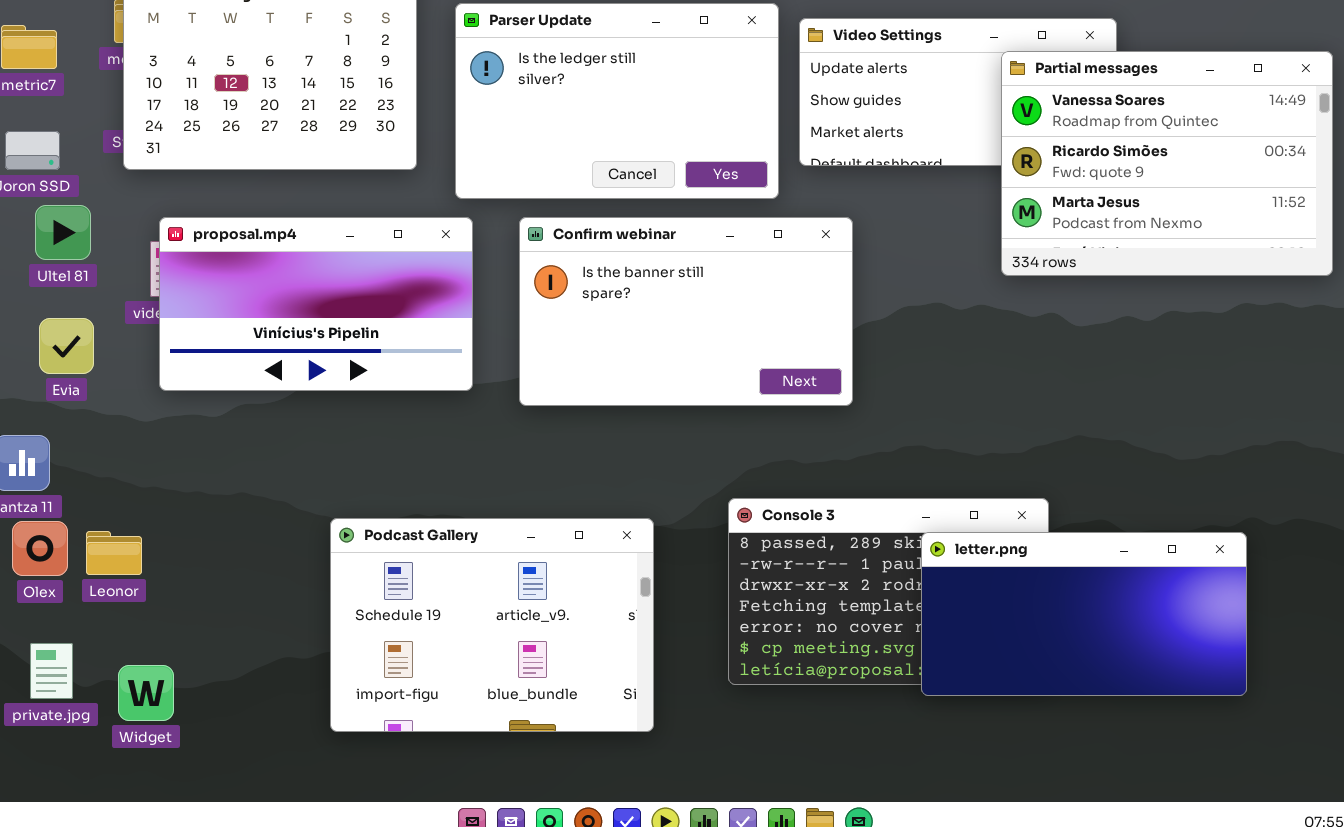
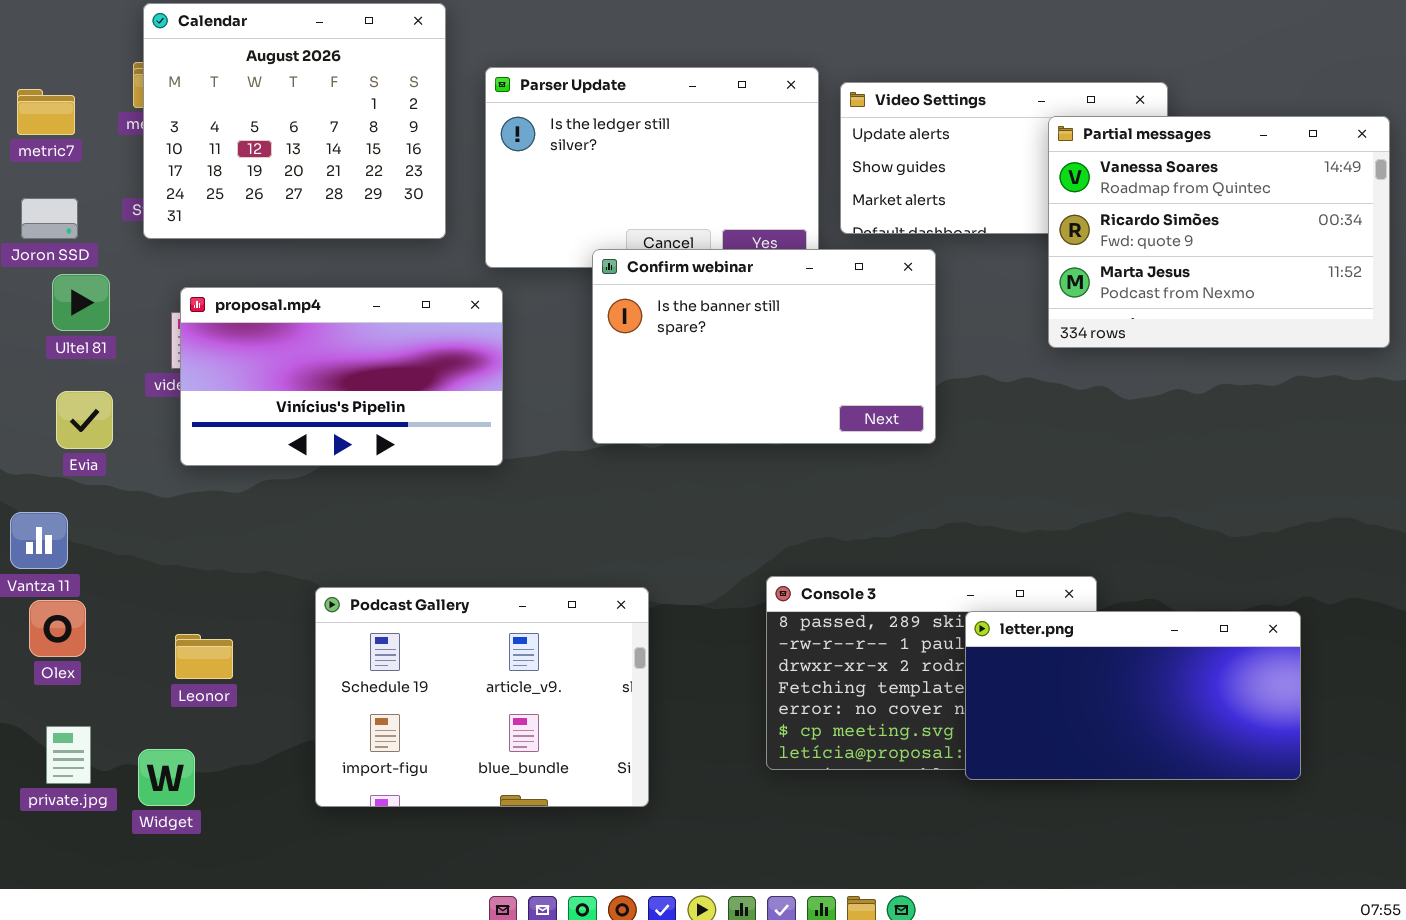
Confirm webinar: [519,217,853,406] -> [592,249,936,444], moved
Podcast Gallery: [330,518,654,732] -> [315,587,649,807], moved
Leonor: [86,531,142,575] -> [175,634,233,679], moved

